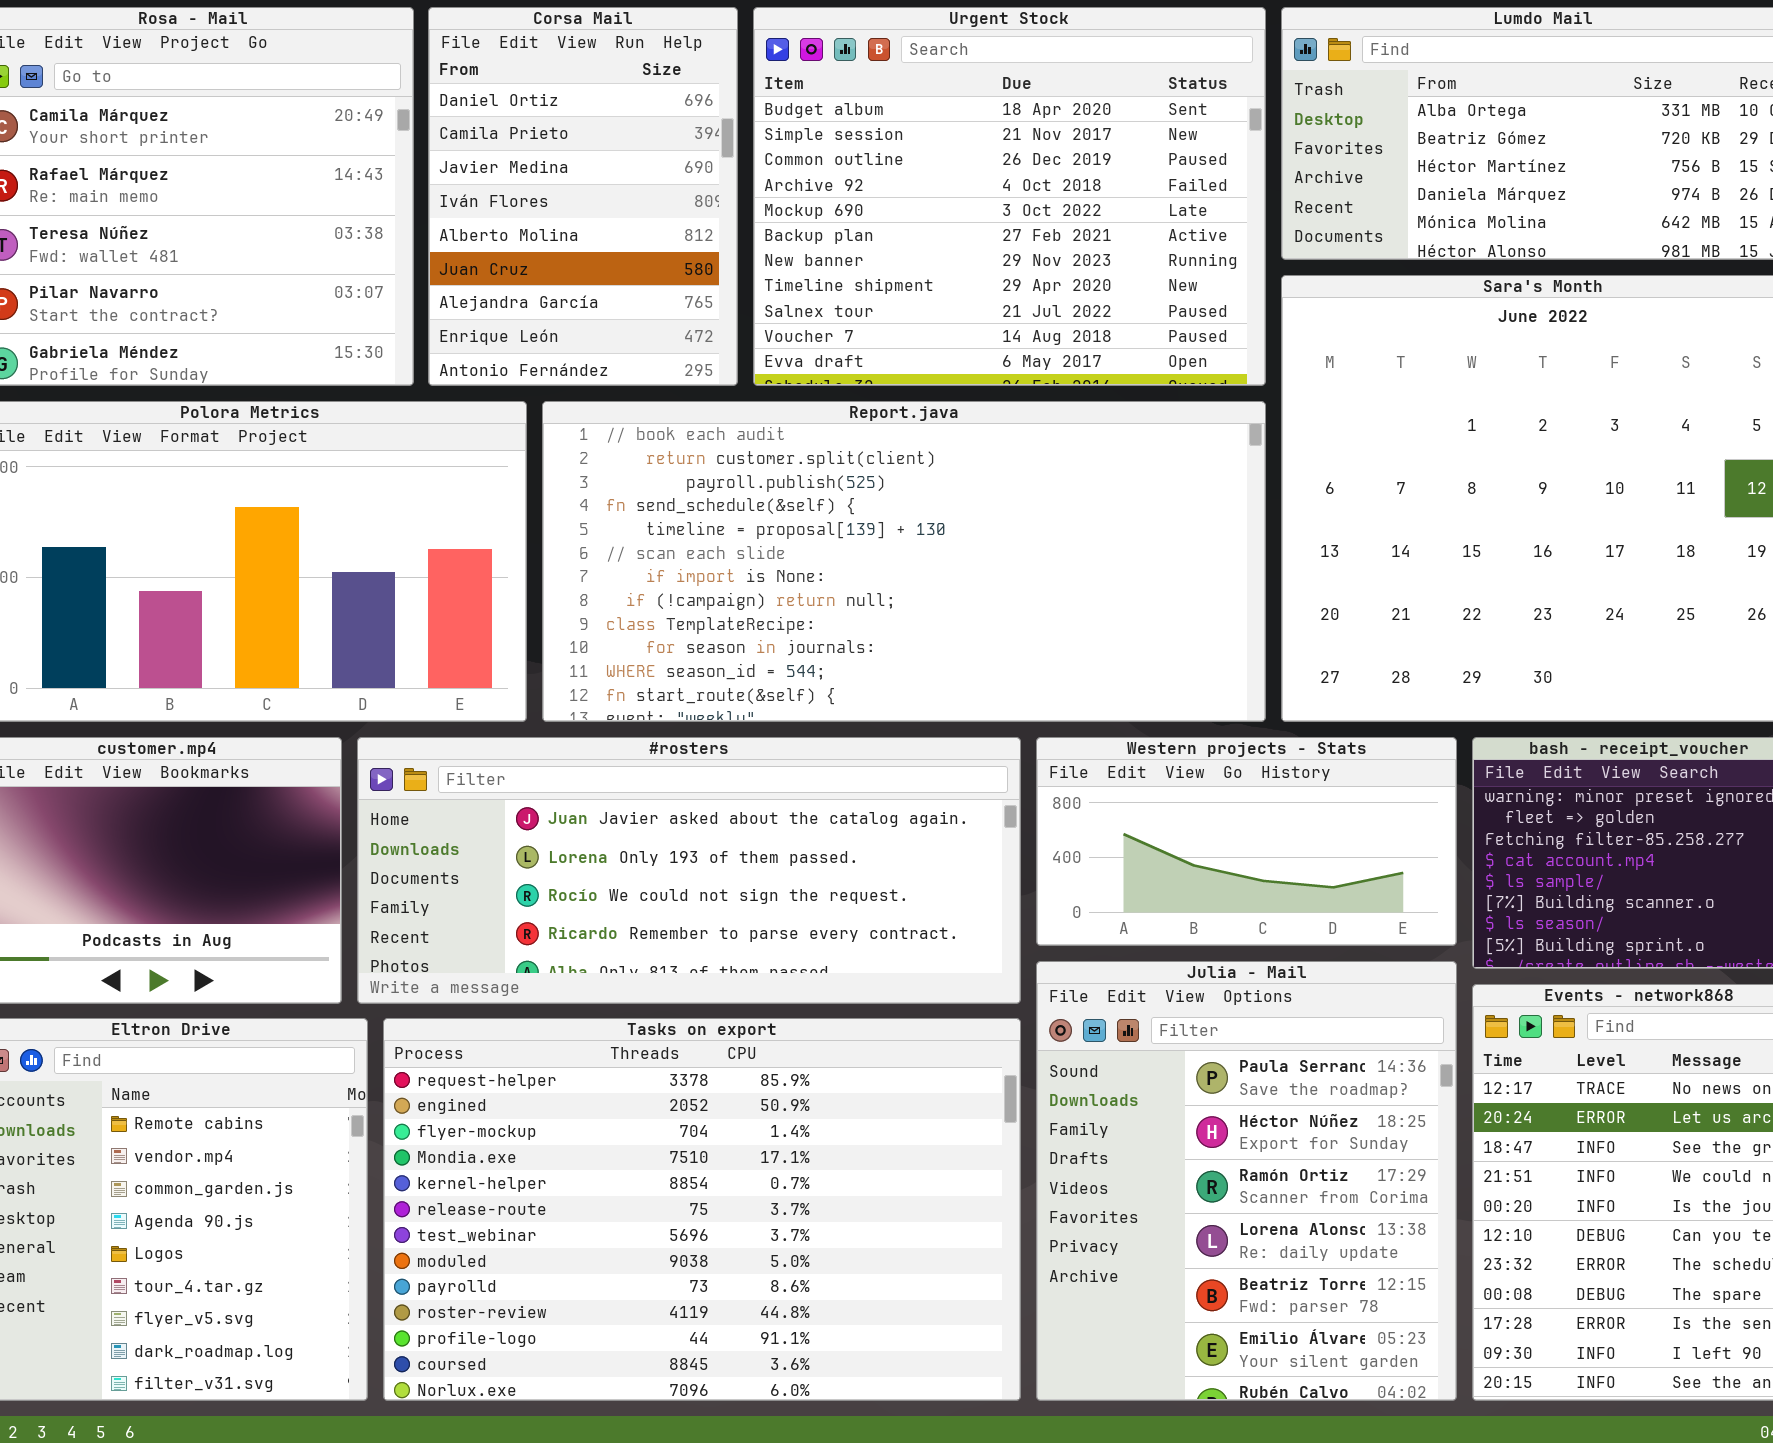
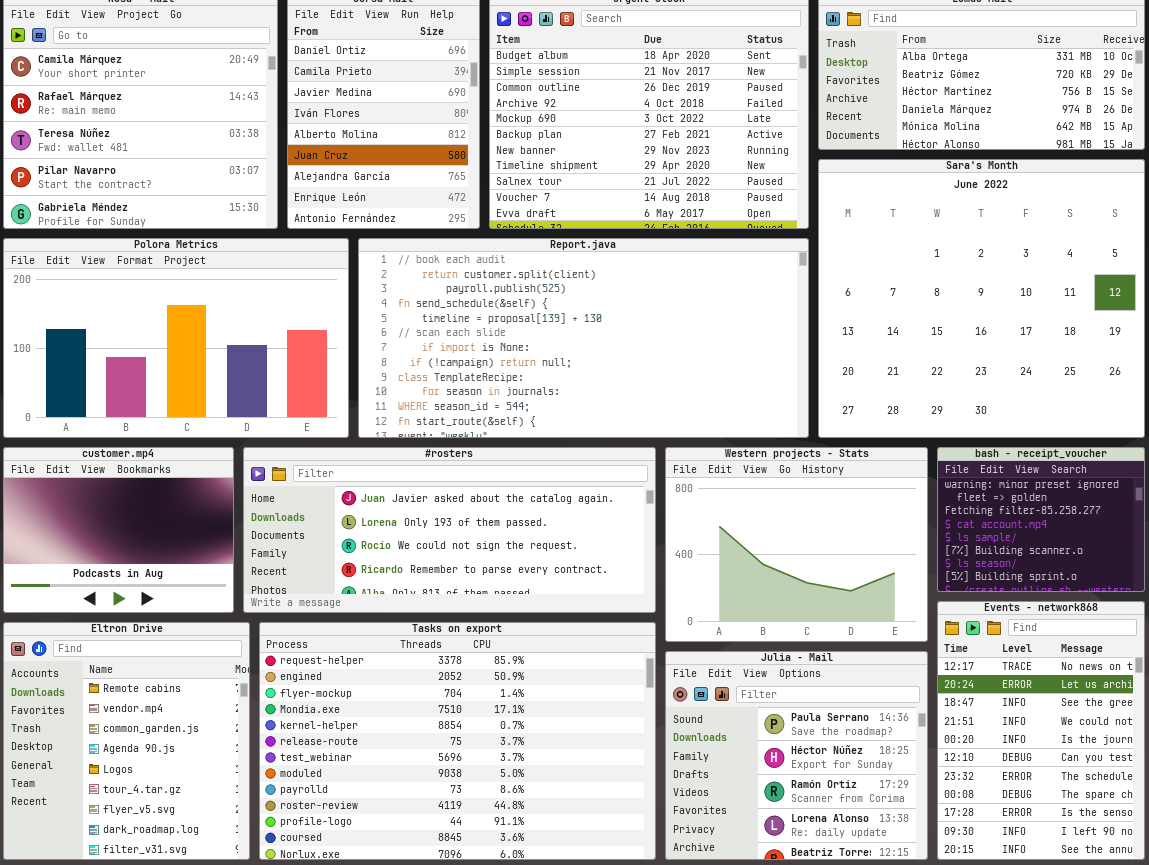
Western projects - Stats: [1036,737,1457,946] -> [665,447,928,642], resized
Julia - Mail: [1036,961,1457,1401] -> [665,651,928,860], resized

